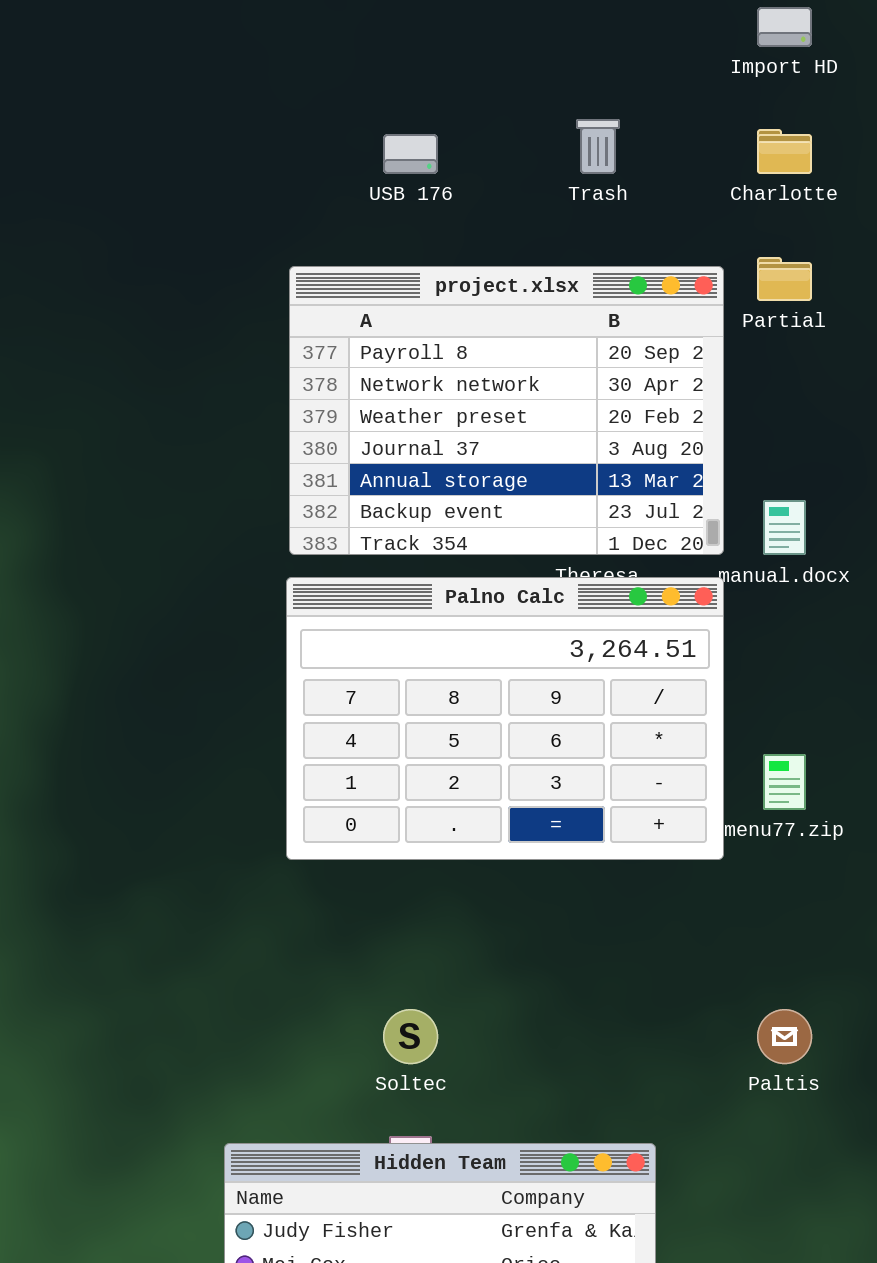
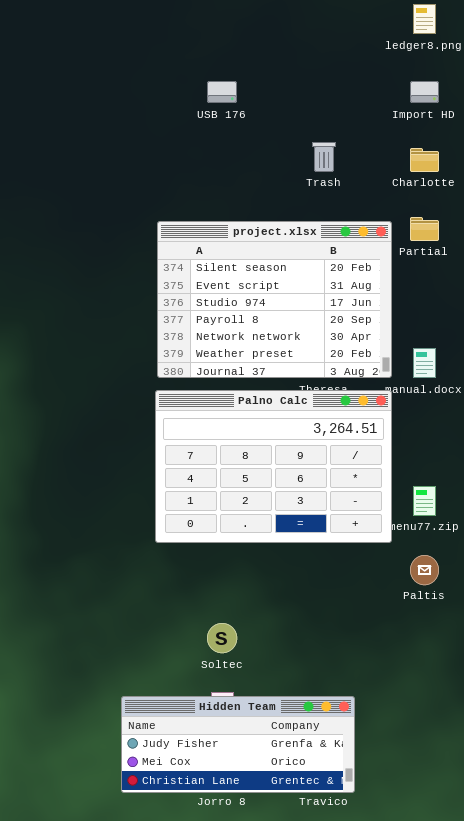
USB 176: [383,134,438,174] -> [207,81,237,103], moved
project.xlsx: [289,266,724,555] -> [157,221,392,378], scrolled up 3 rows
Paltis: [757,1009,812,1064] -> [410,555,439,585], moved

